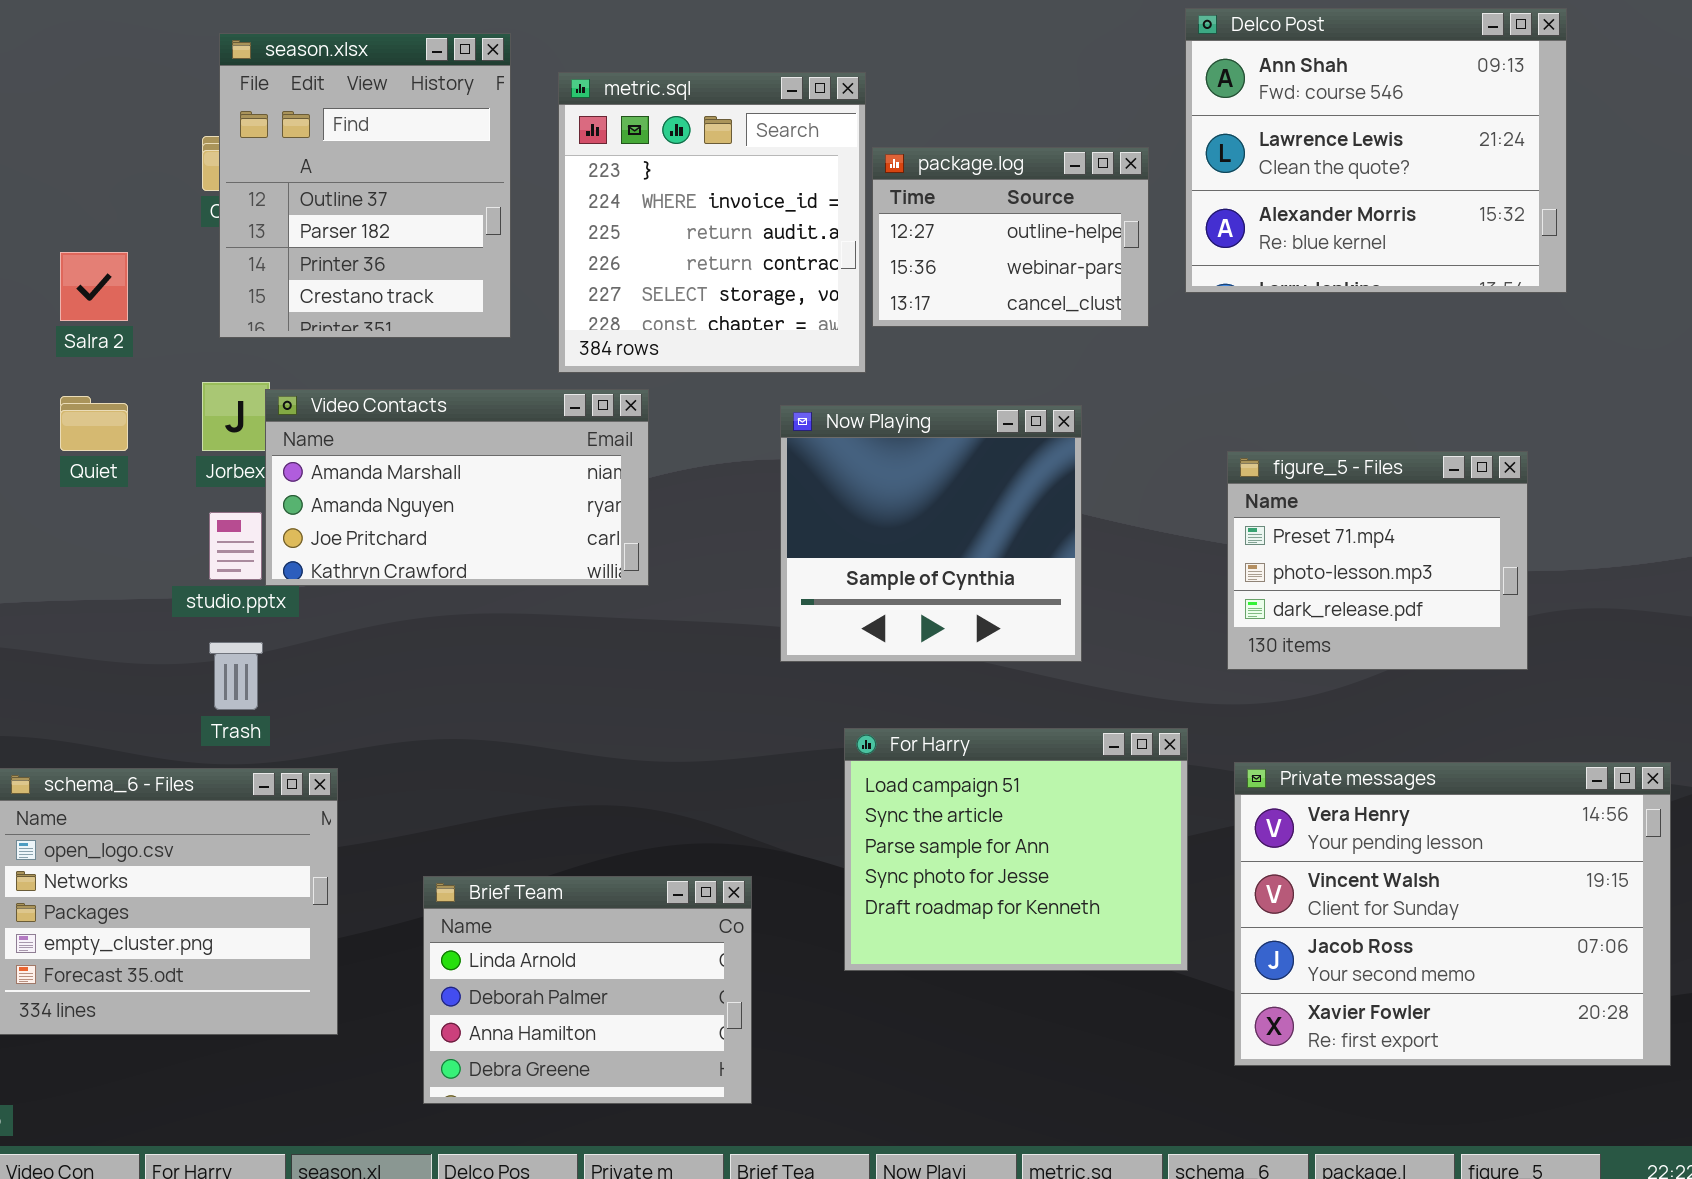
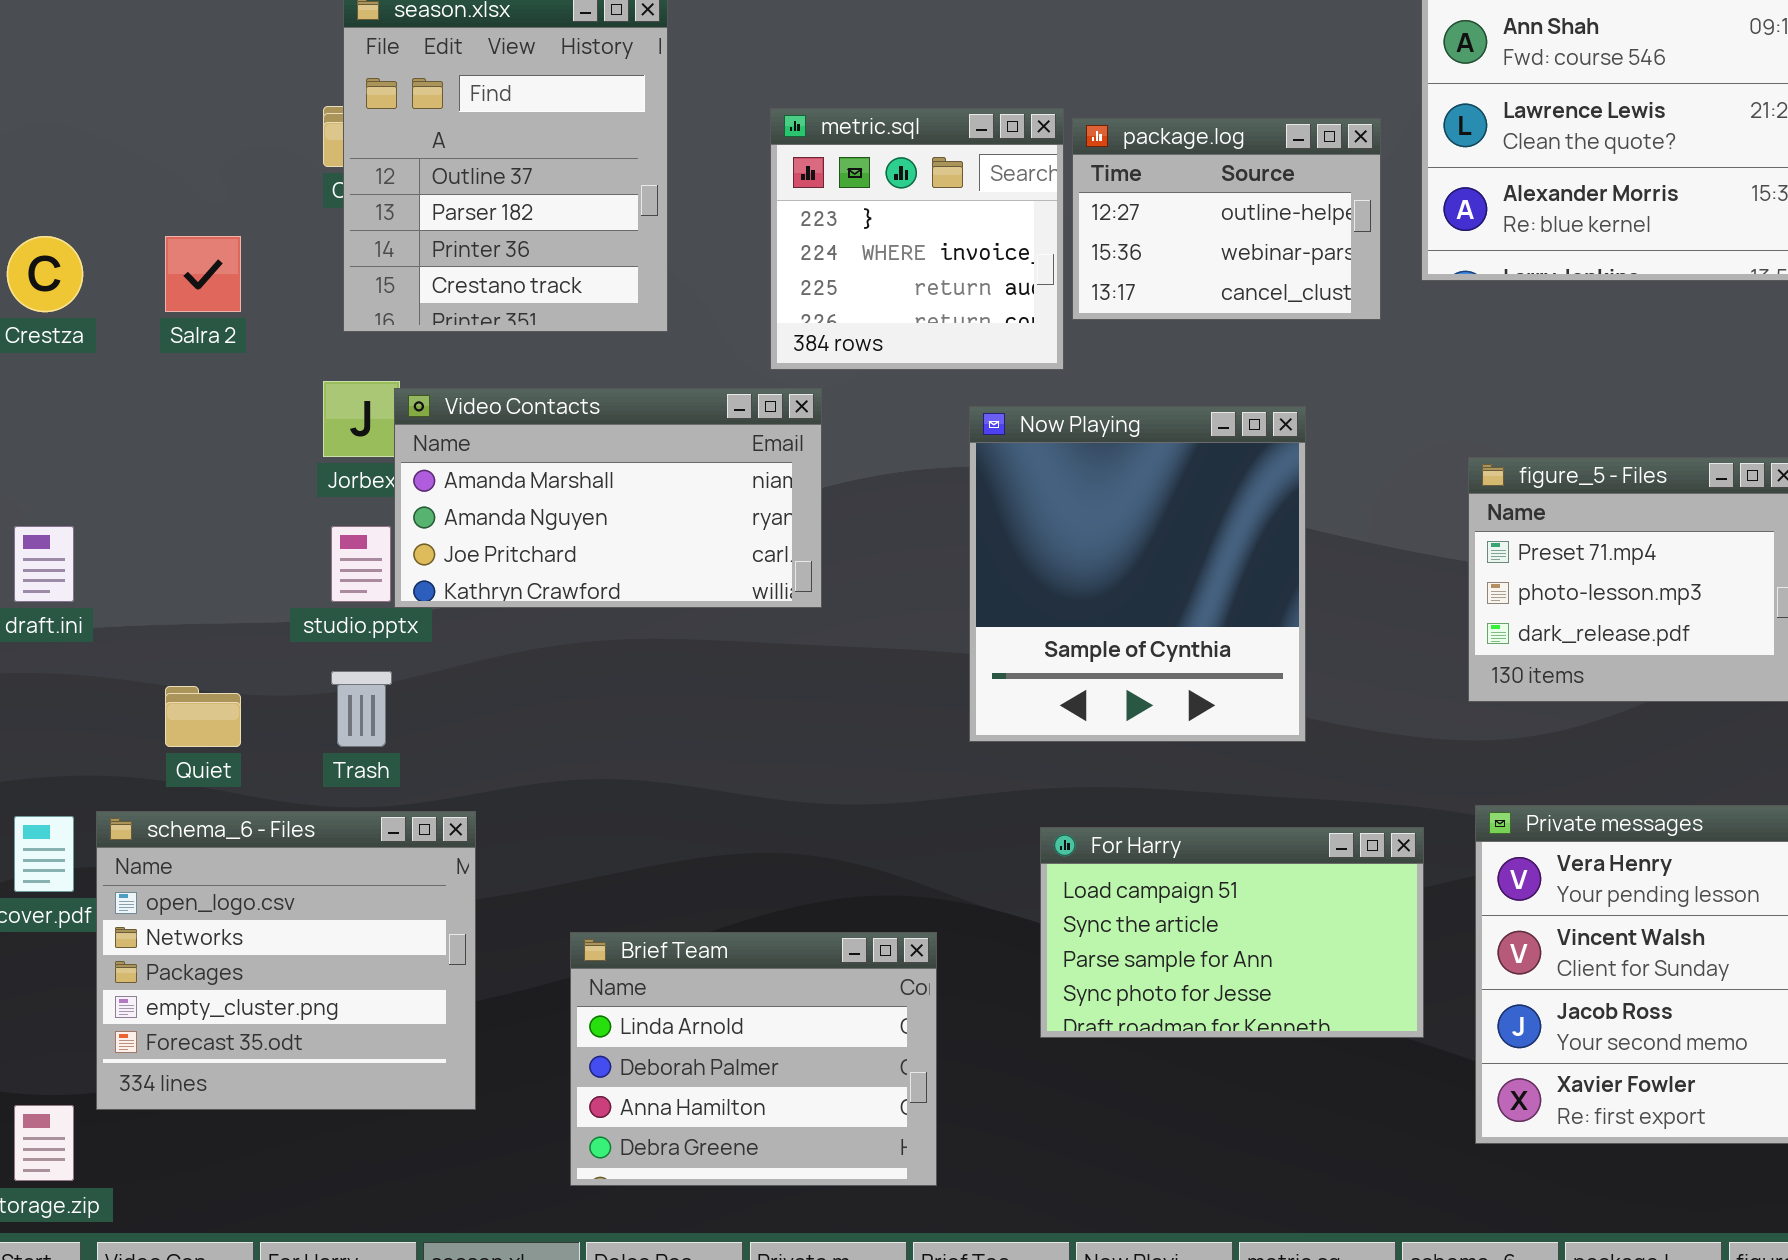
metric.sql: [558,72,866,373] -> [770,108,1064,370], resized
Quiet: [60,396,128,451] -> [165,686,241,747], moved
Now Playing: [780,405,1082,662] -> [969,406,1306,742], resized
For Harry: [844,728,1188,971] -> [1040,827,1424,1038], resized

